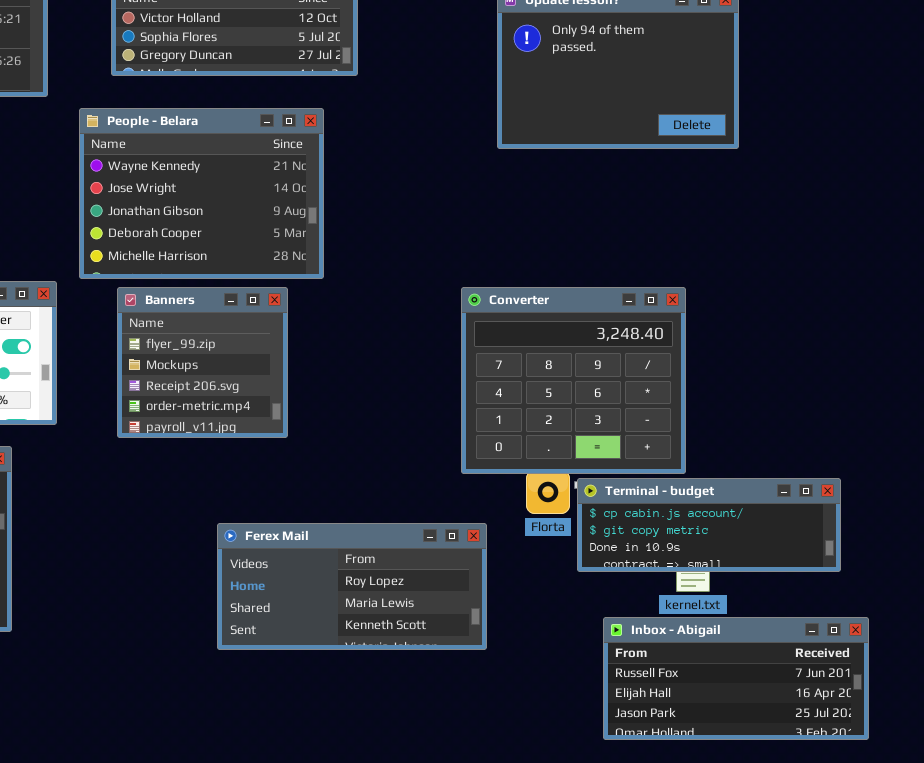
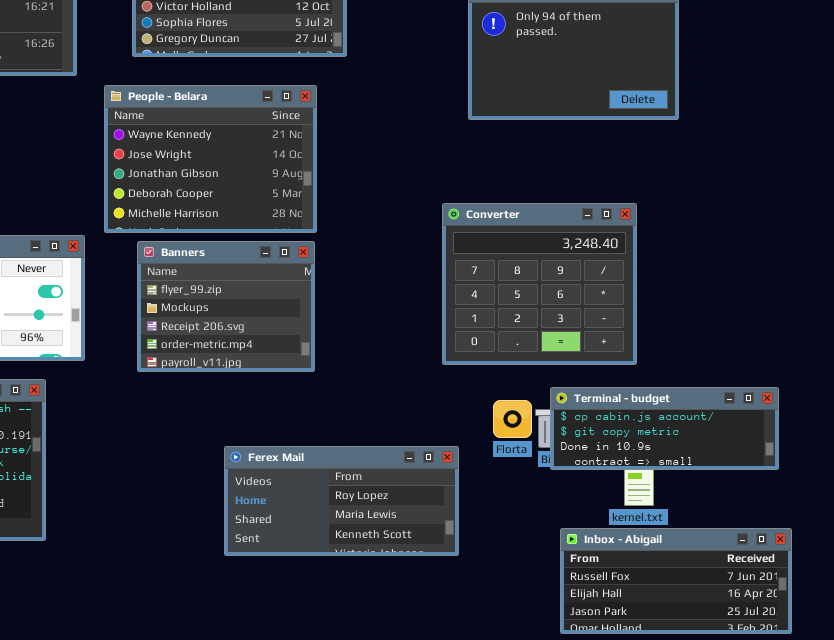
Banners: [117,287,288,438] -> [137,241,315,372], resized
Converter: [461,287,686,474] -> [442,203,637,365], moved
Terminal - budget: [577,478,841,572] -> [550,387,779,470], moved

